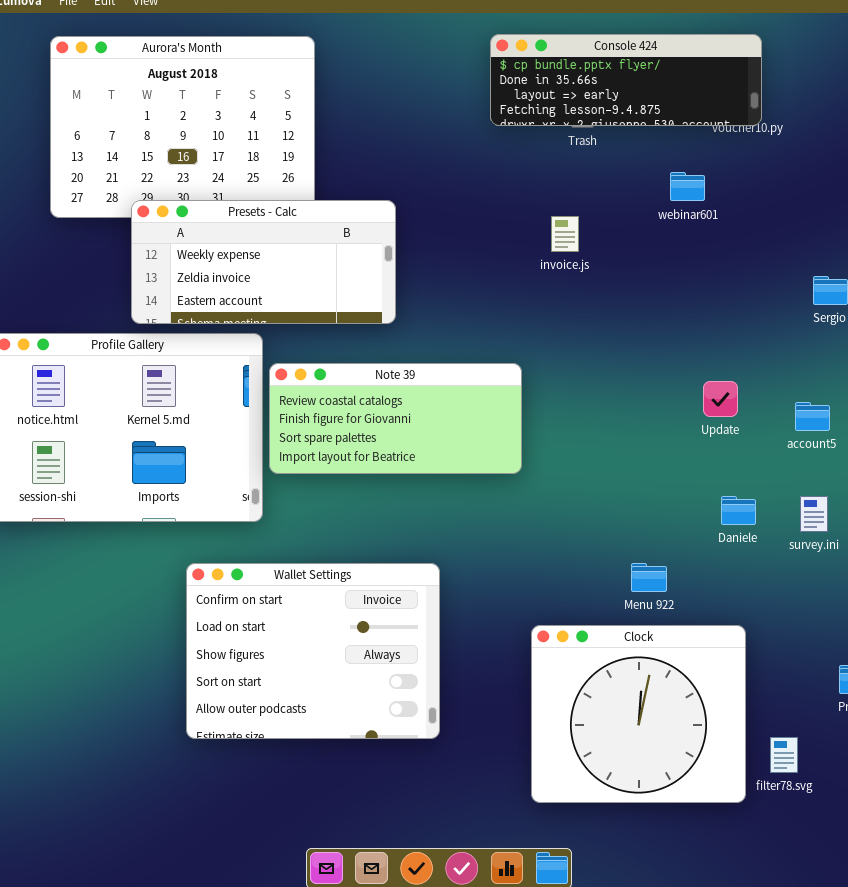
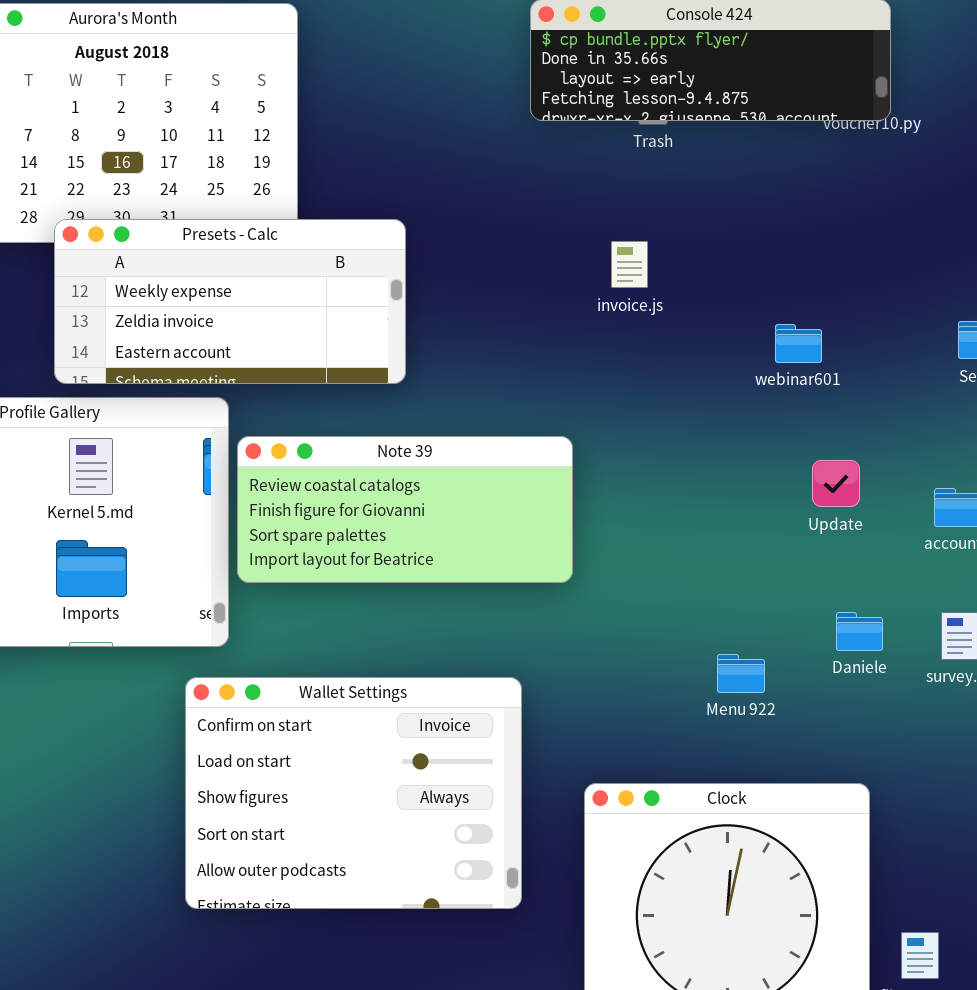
webinar601: [670,172,705,201] -> [775,324,822,363], moved
Wallet Settings: [186,563,440,739] -> [185,677,522,909], moved
Menu 922: [631,563,667,592] -> [717,654,765,693], moved

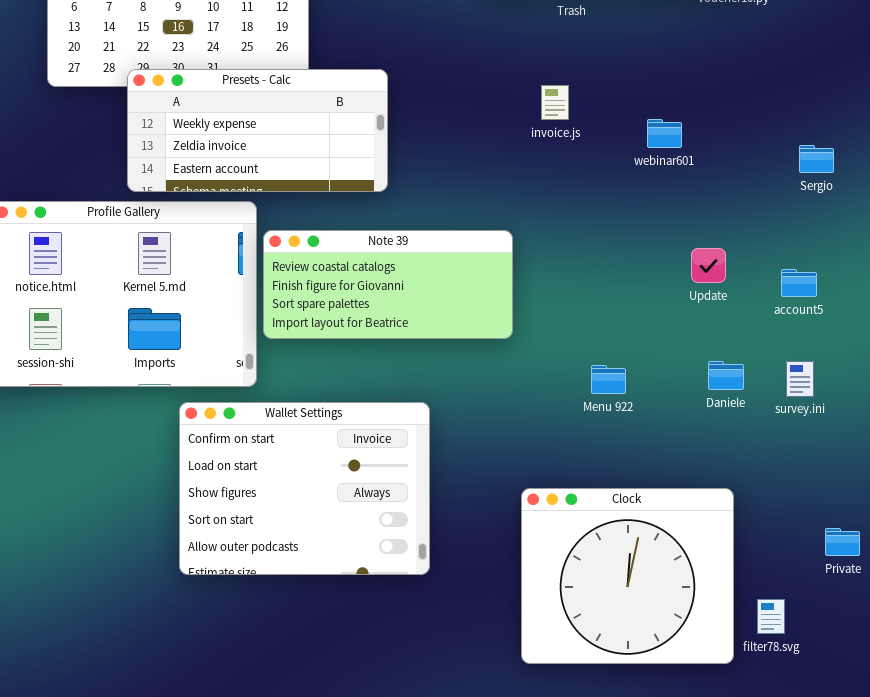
webinar601: [775,324,822,363] -> [647,119,682,148], moved
Menu 922: [717,654,765,693] -> [591,365,626,394], moved
Wallet Settings: [185,677,522,909] -> [179,402,430,575], moved

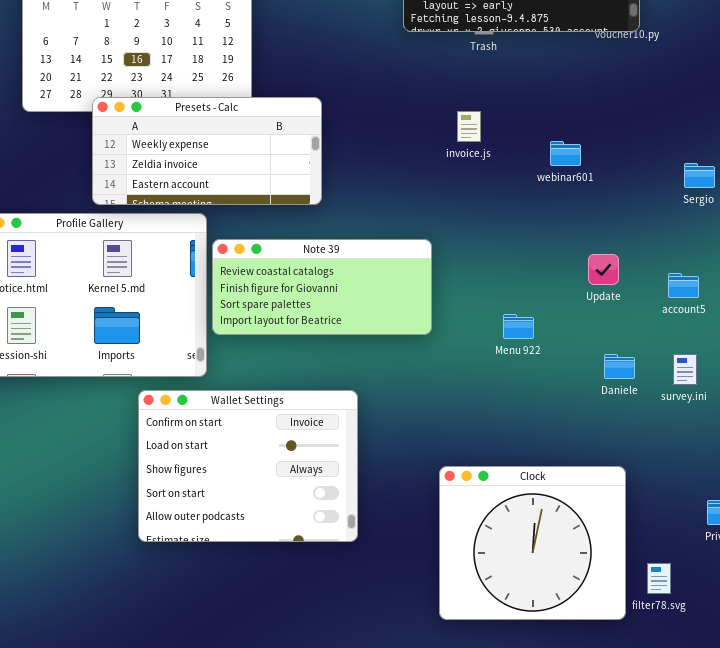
Menu 922: [591,365,626,394] -> [503,314,534,339], moved

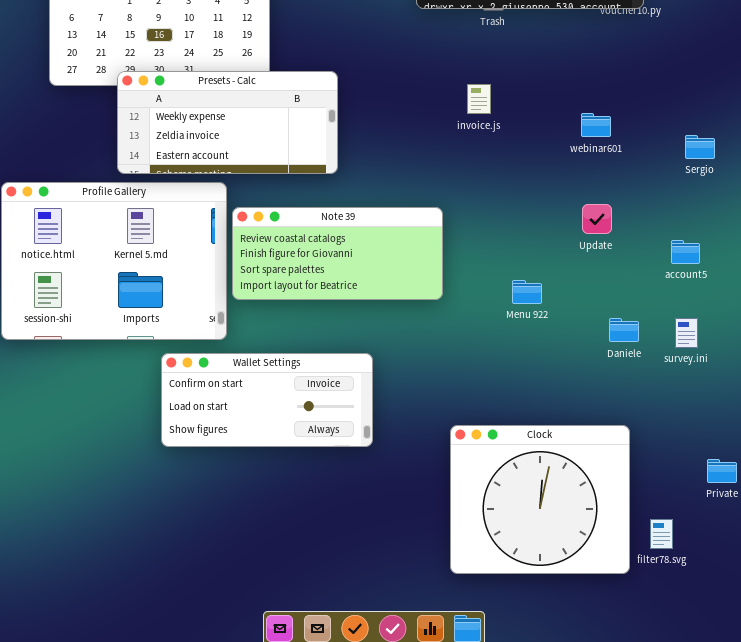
webinar601: [550,141,581,166] -> [581,113,611,137], moved
Update: [588,254,619,285] -> [582,204,612,234], moved
Wallet Settings: [138,390,358,542] -> [161,353,373,447], resized

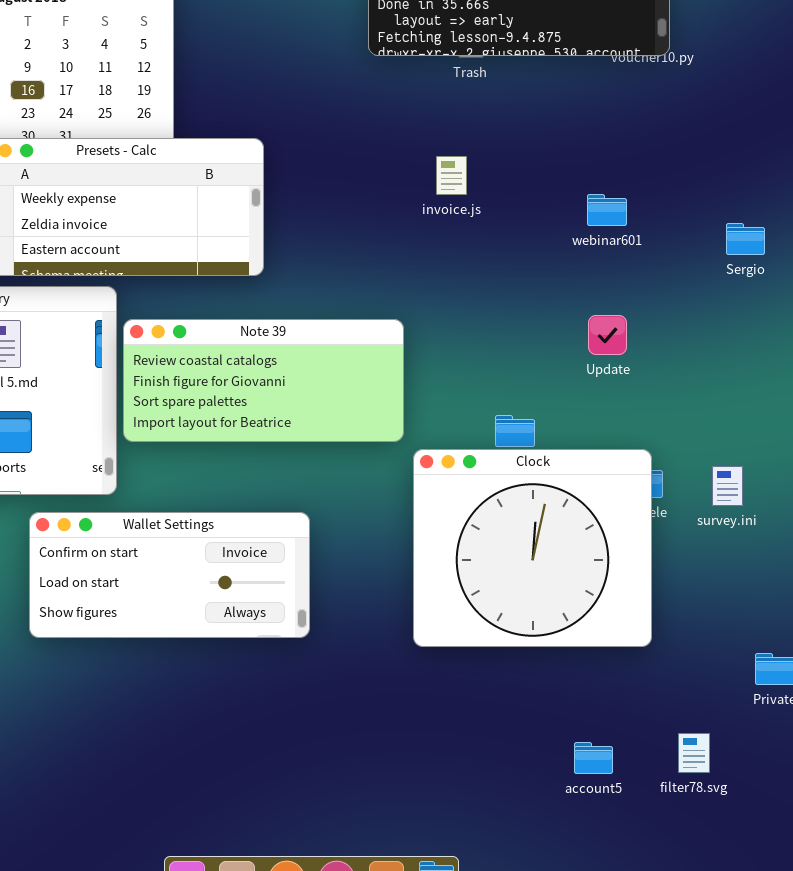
account5: [671,240,700,264] -> [574,742,613,774], moved
Clock: [450,425,630,574] -> [413,449,652,647], moved

